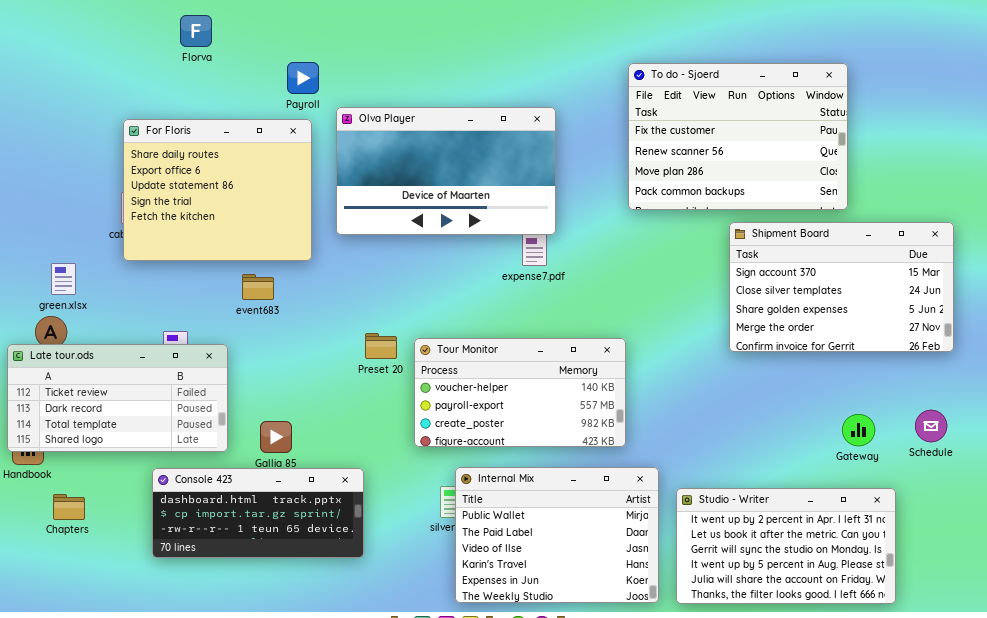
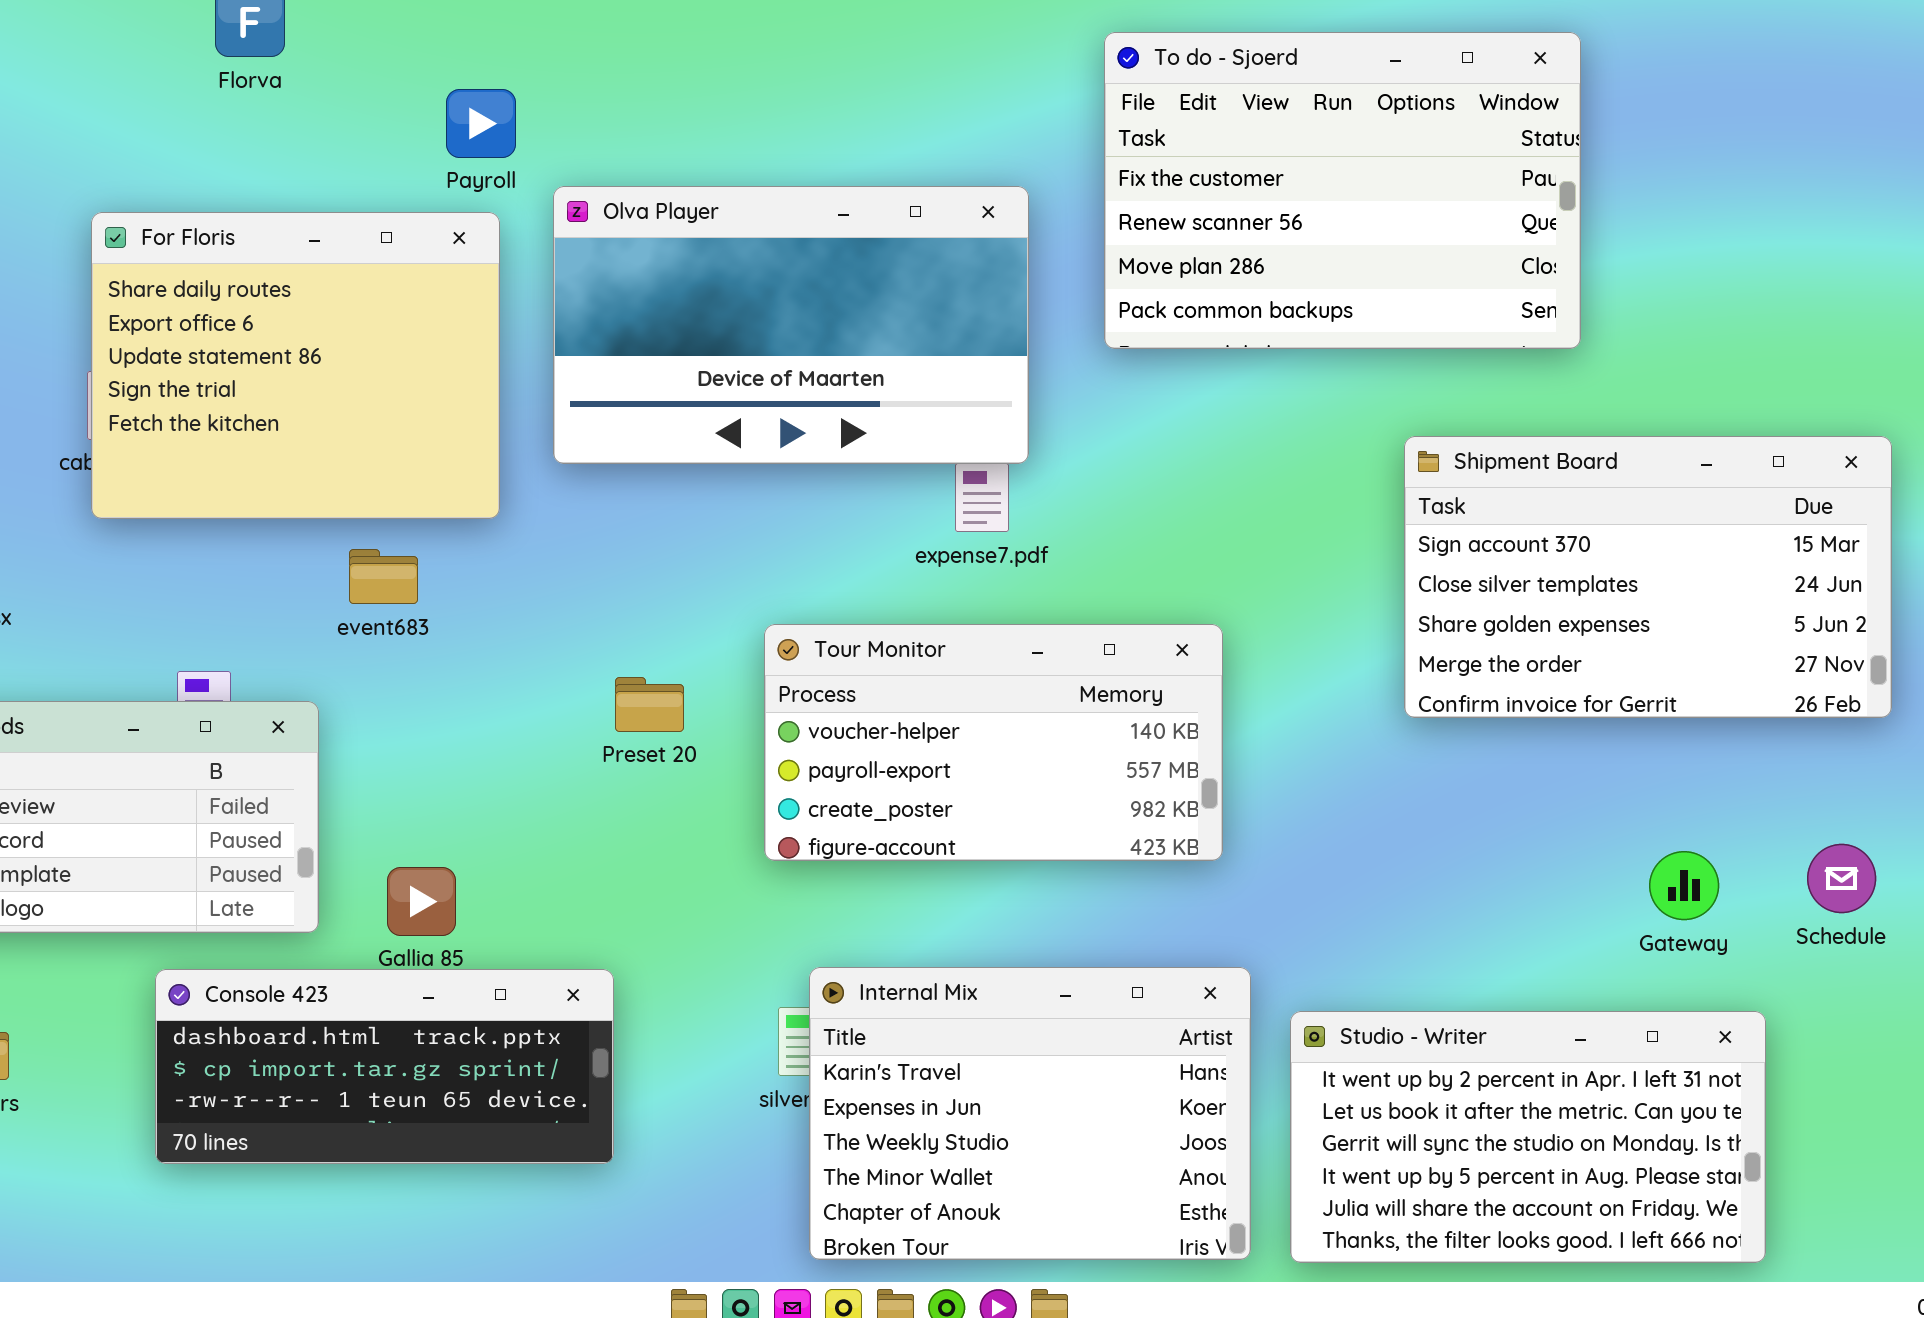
To do - Sjoerd: [628,63,848,210] -> [1104,32,1581,349], moved
Tour Monitor: [414,338,626,447] -> [764,624,1223,861], moved
Internal Mix: [455,467,659,603] -> [809,967,1251,1260], scrolled down 3 rows

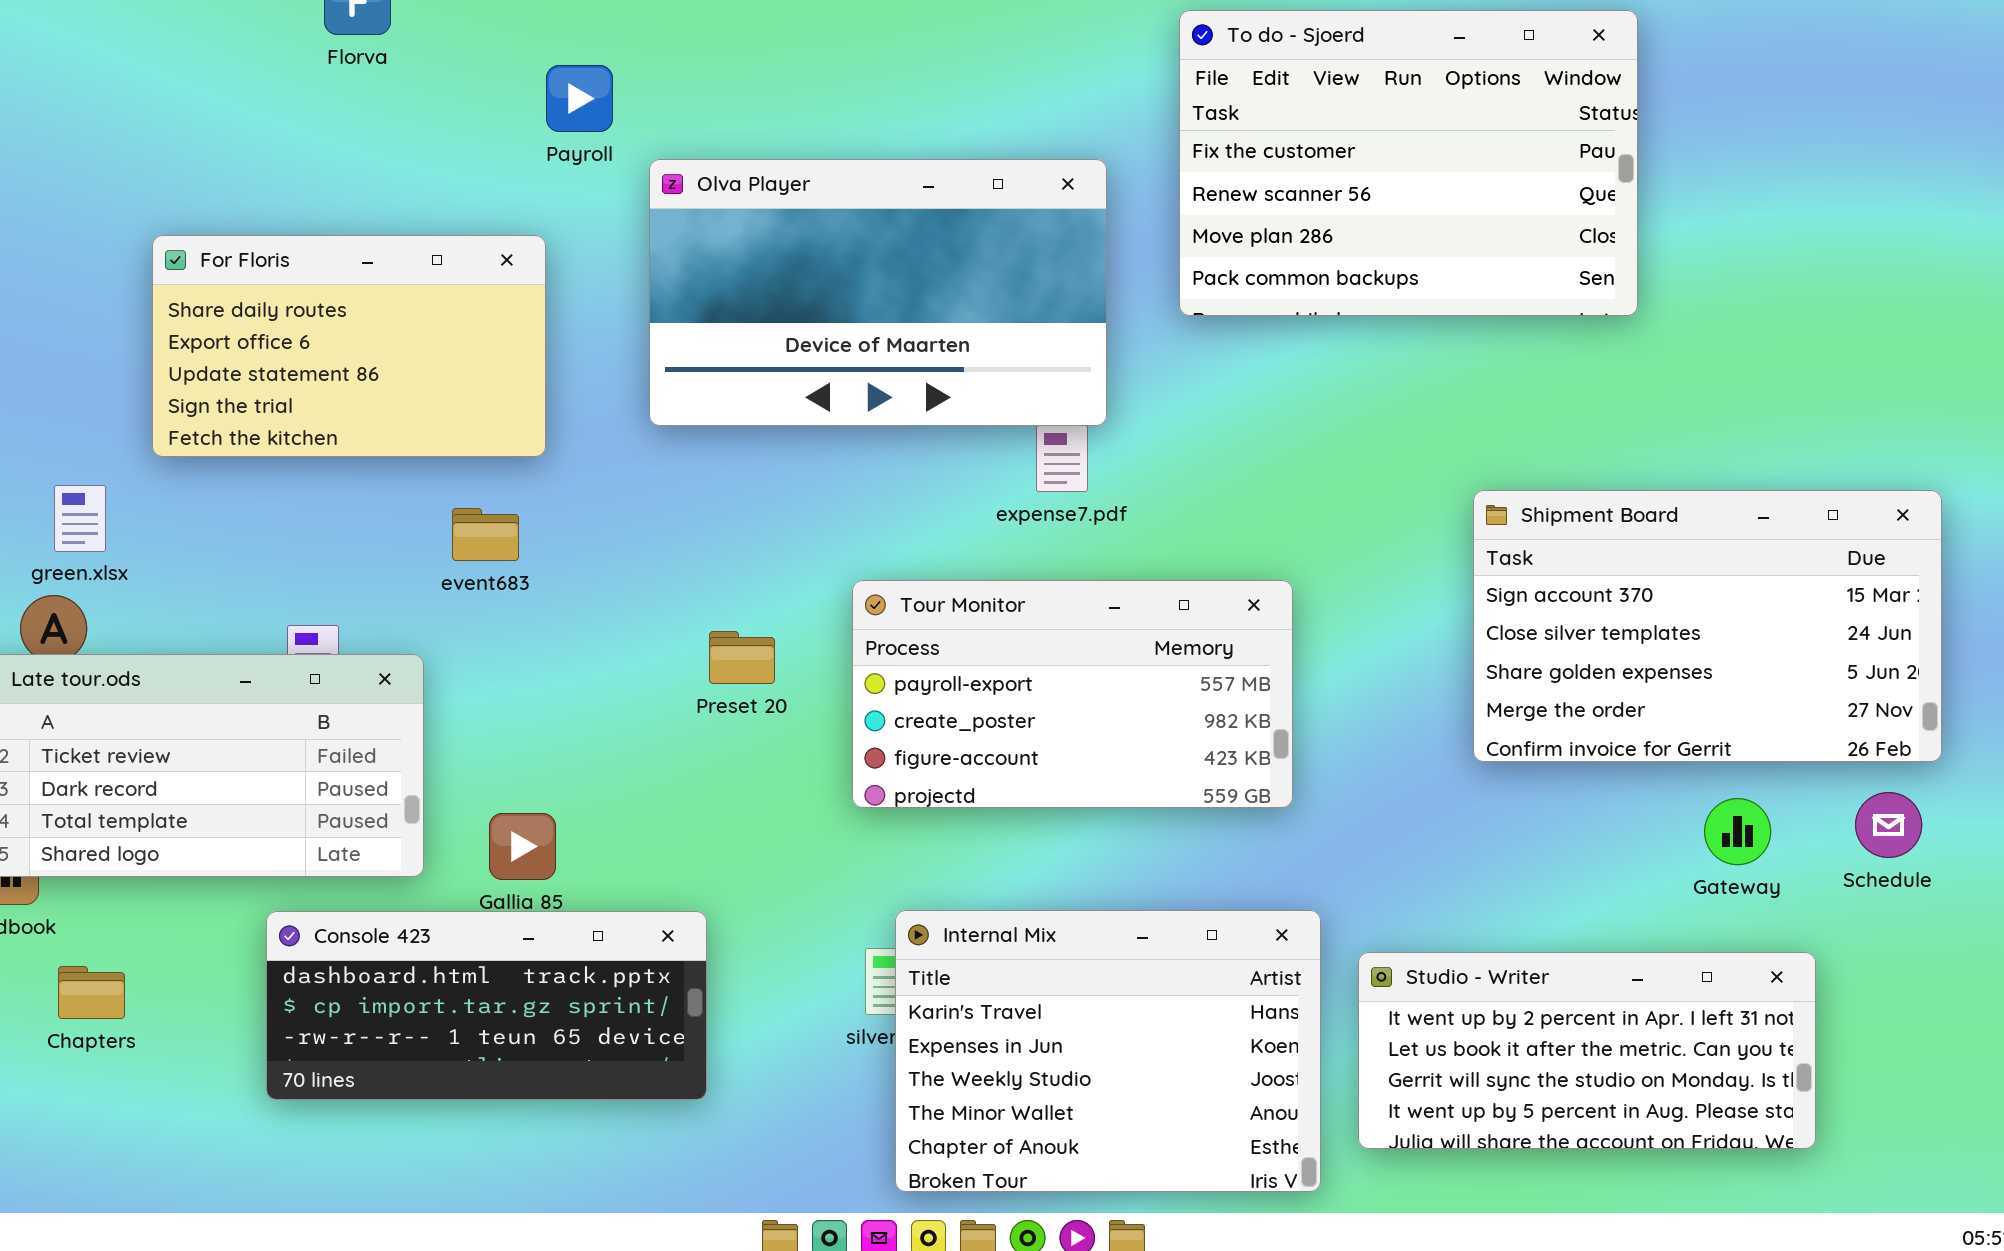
For Floris: [91,212,500,519] -> [152,235,546,457], moved, resized
Shipment Board: [1404,436,1892,718] -> [1473,490,1942,762], moved
Tour Monitor: [764,624,1223,861] -> [852,580,1293,808], scrolled down 1 row
Studio - Writer: [1290,1011,1766,1263] -> [1358,952,1816,1149], resized

